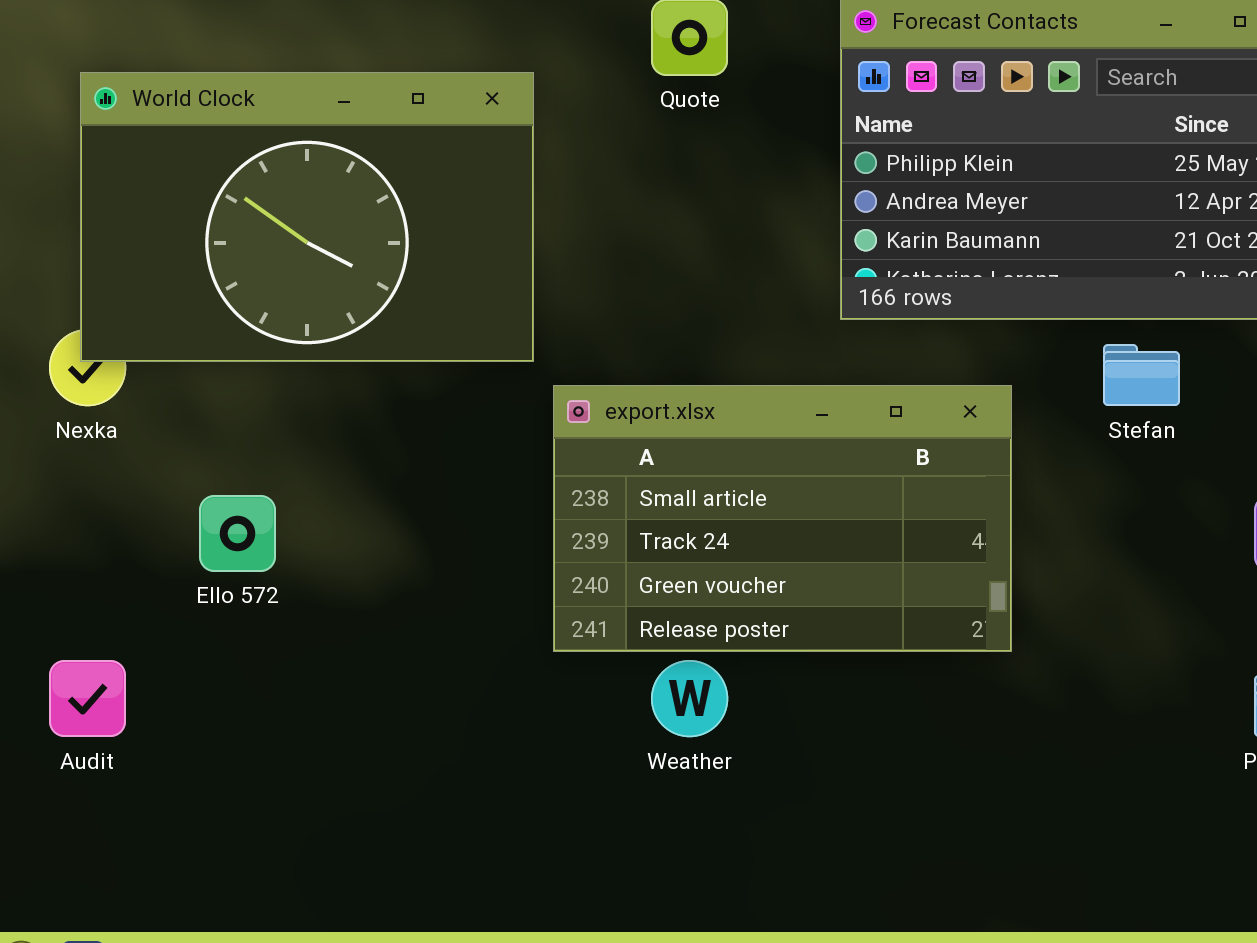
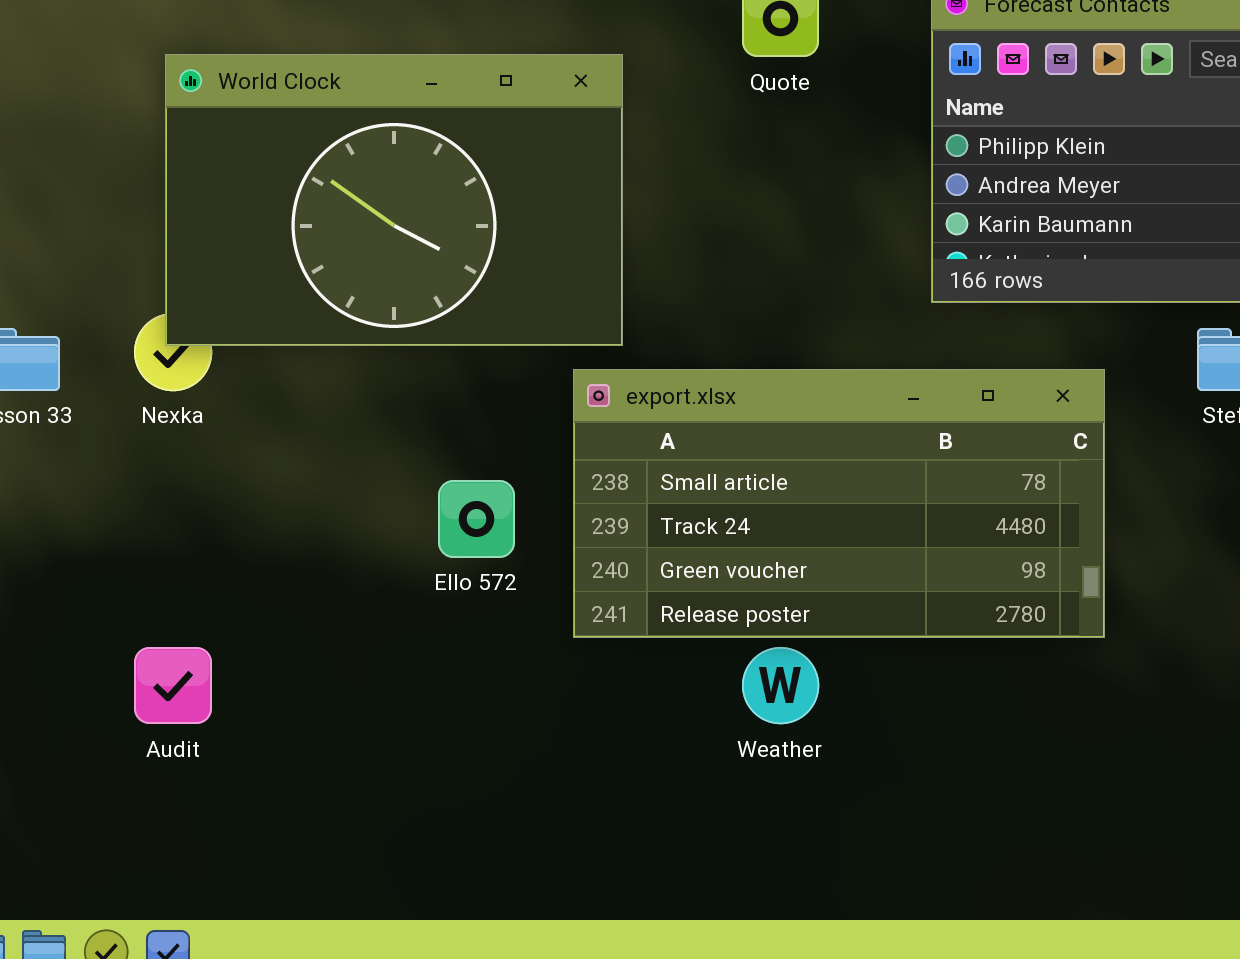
export.xlsx: [553,385,1012,652] -> [573,369,1105,638], resized
Ello 572: [199,495,276,572] -> [438,480,515,558], moved

